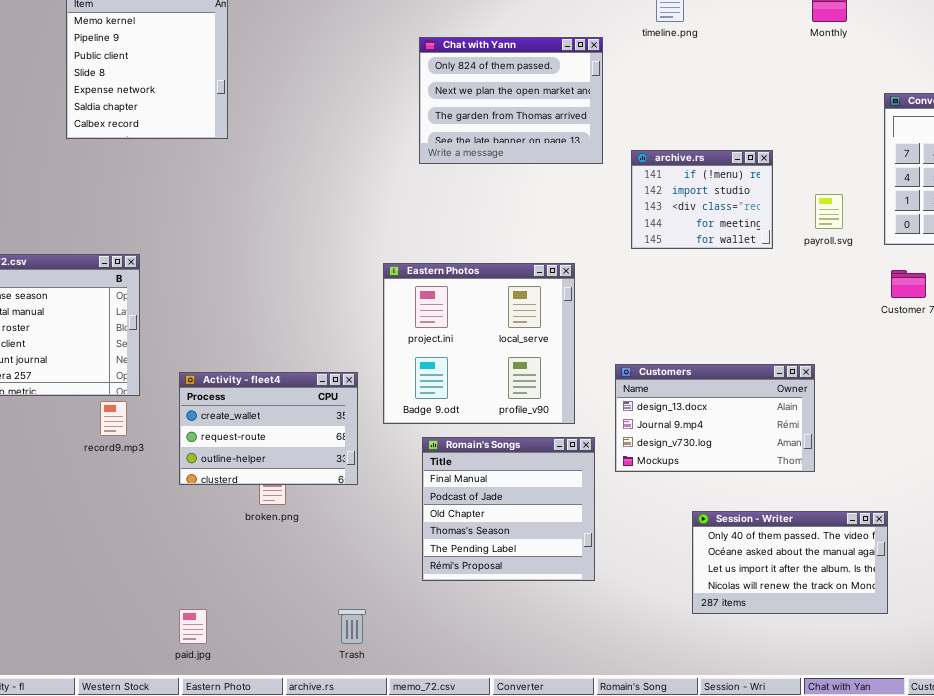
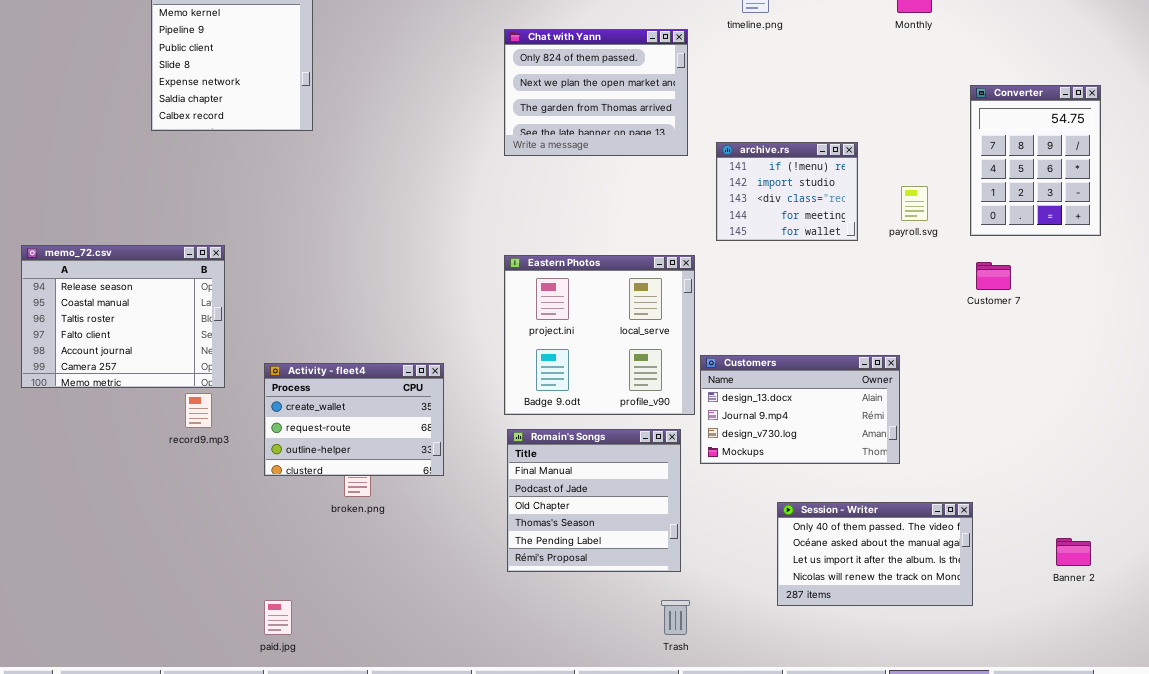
Eastern Photos: [383,263,575,424] -> [504,255,695,415], moved
Trash: [338,609,366,644] -> [661,600,690,635], moved

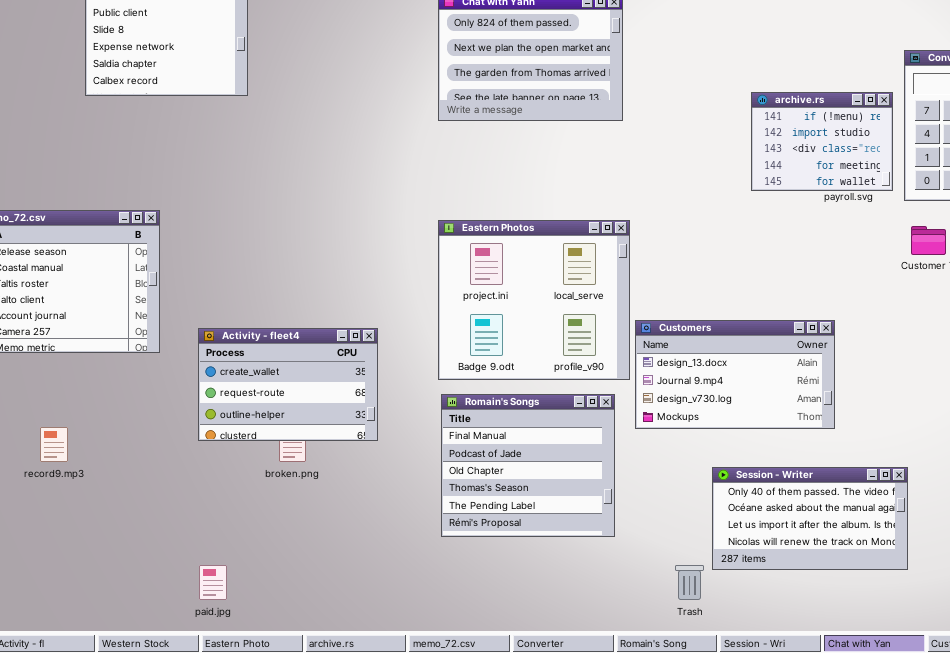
archive.rs: [716,142,858,241] -> [751,92,893,191], moved
record9.mp3: [185,393,212,428] -> [40,427,68,462], moved
Trash: [661,600,690,635] -> [675,565,704,600], moved

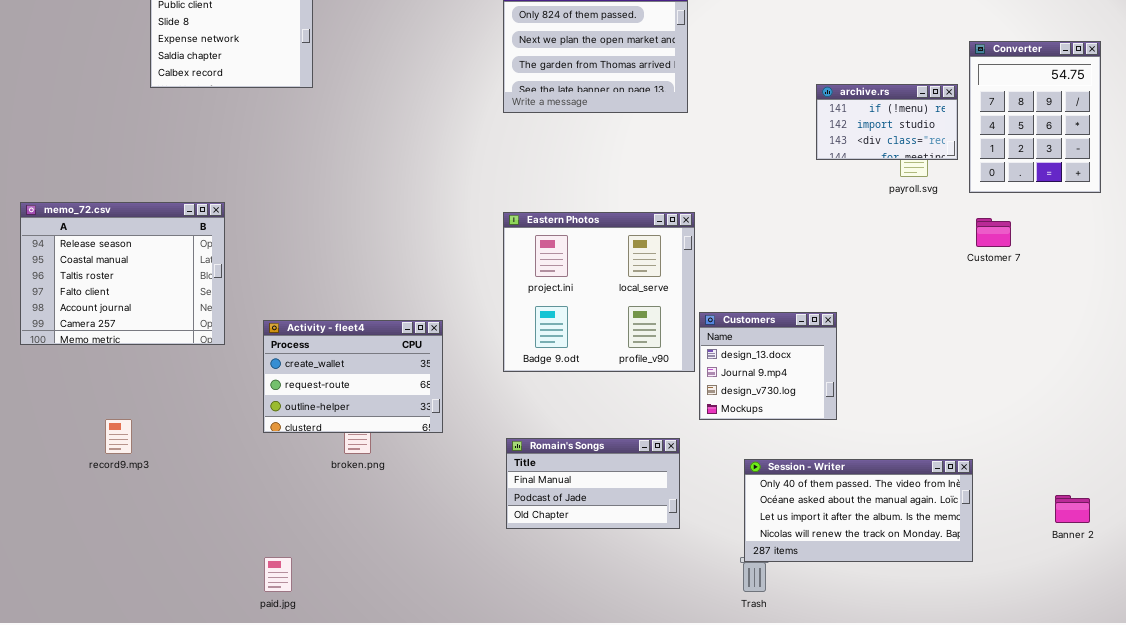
archive.rs: [751,92,893,191] -> [816,84,958,160], resized
Customers: [635,320,835,429] -> [699,312,837,420], resized
Romain's Songs: [441,394,615,537] -> [506,438,680,529], resized
Session - Writer: [712,467,908,570] -> [744,459,973,562], resized

